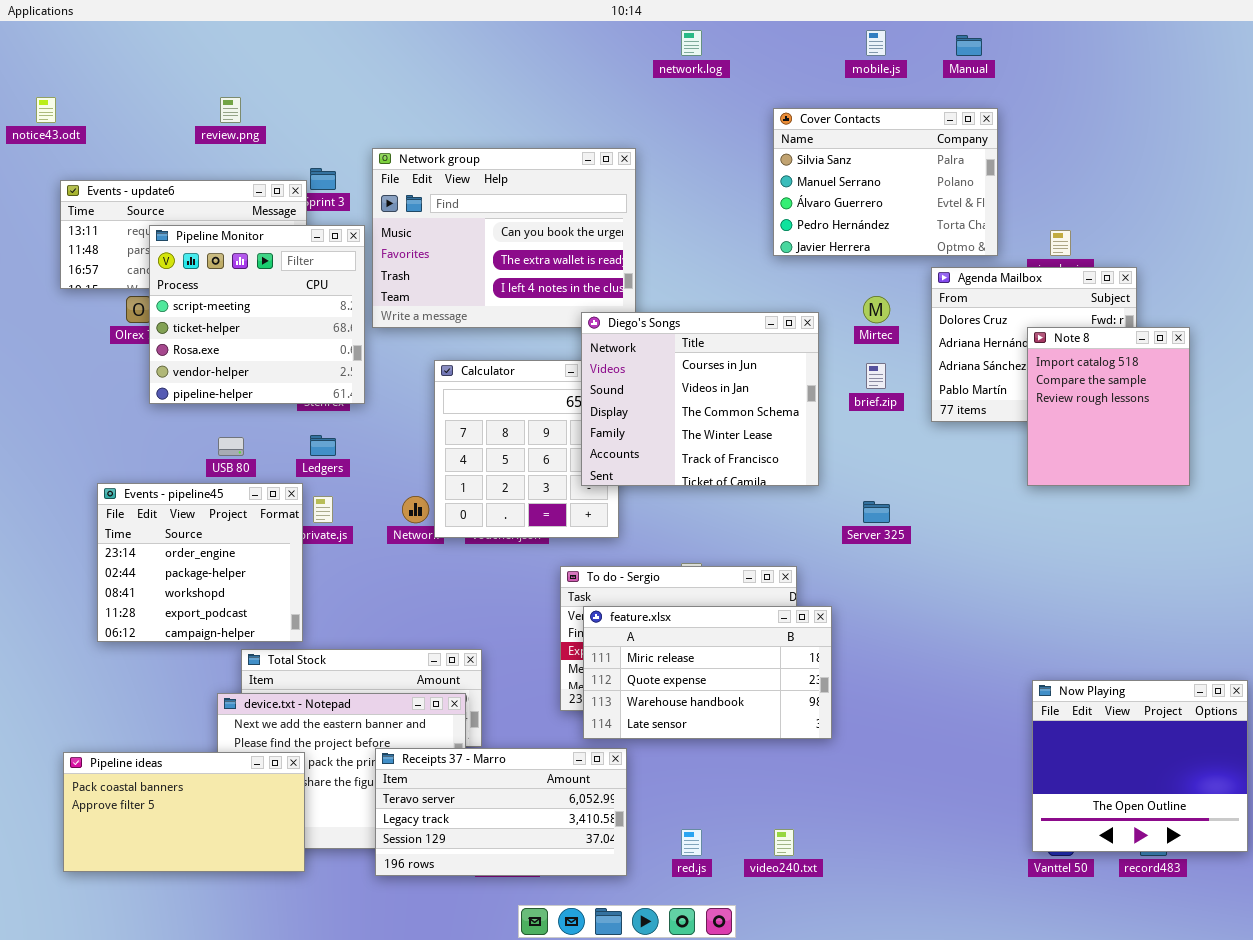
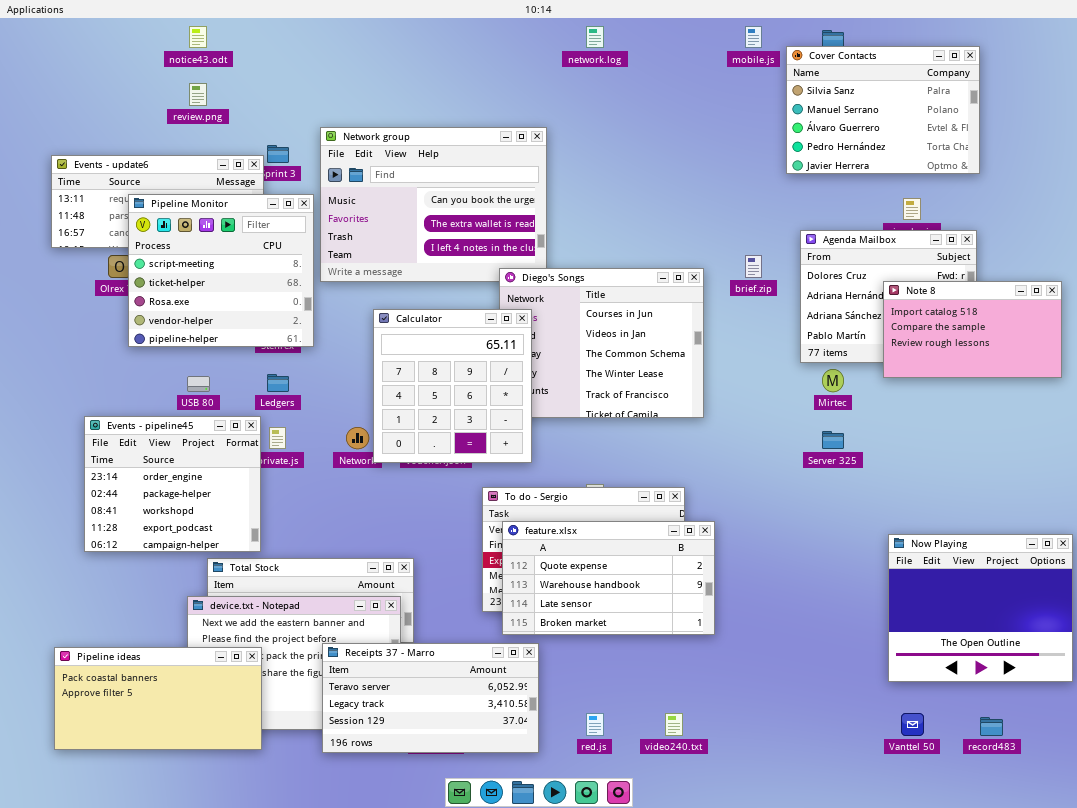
notice43.odt: [36,97,56,123] -> [189,26,207,48], moved
Cover Contacts: [773,108,998,256] -> [786,46,980,174], moved
Mirtec: [863,296,890,323] -> [822,369,844,392], moved
Note 8: [1027,327,1190,486] -> [883,281,1062,378], resized
Calculator: [434,360,619,538] -> [373,309,532,463], raised
brief.zip: [866,363,886,389] -> [745,255,762,278], moved
Server 325: [863,501,890,523] -> [822,431,844,449], moved
feature.xlsx: [583,606,832,739] -> [502,521,715,635], scrolled down 1 row
Now Playing: [1032,680,1248,852] -> [888,534,1073,682], moved

